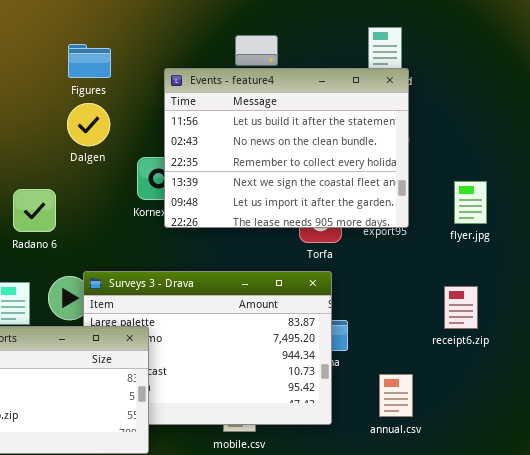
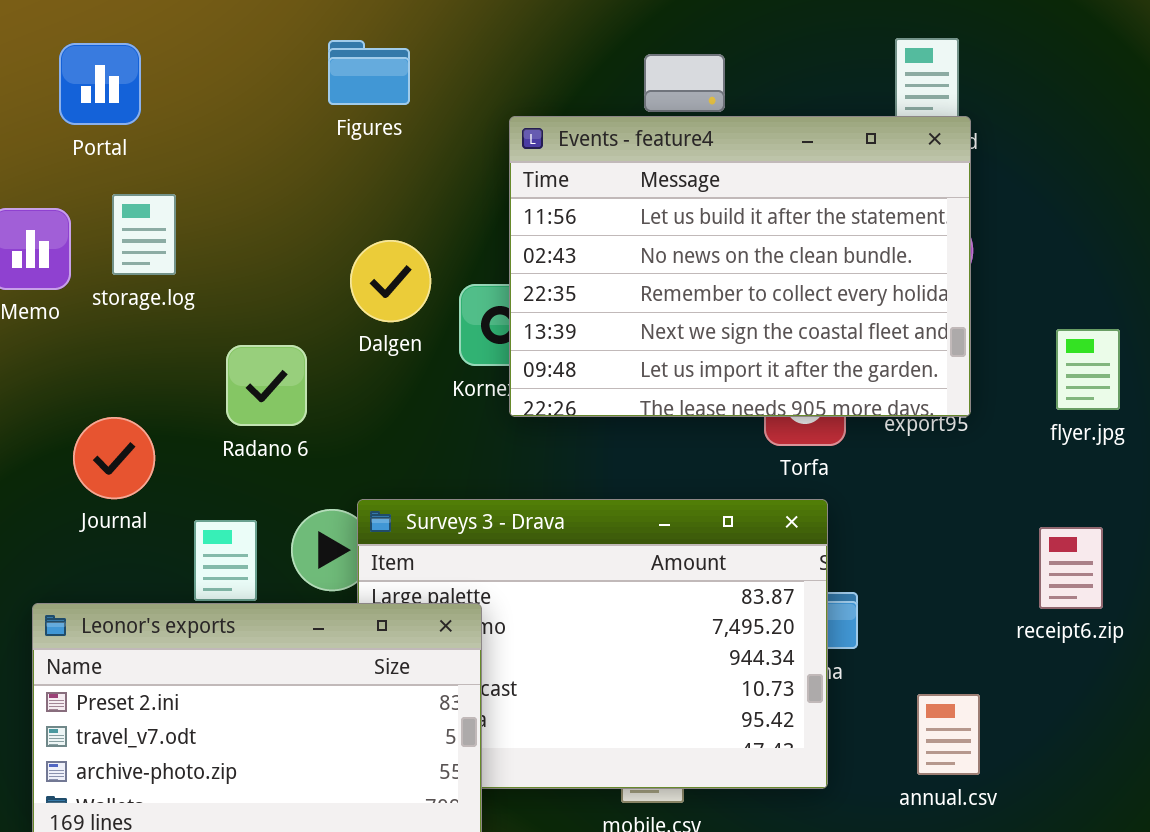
Figures: [68,44,111,78] -> [328,40,410,105], moved
Dalgen: [67,103,110,146] -> [350,240,431,322], moved

